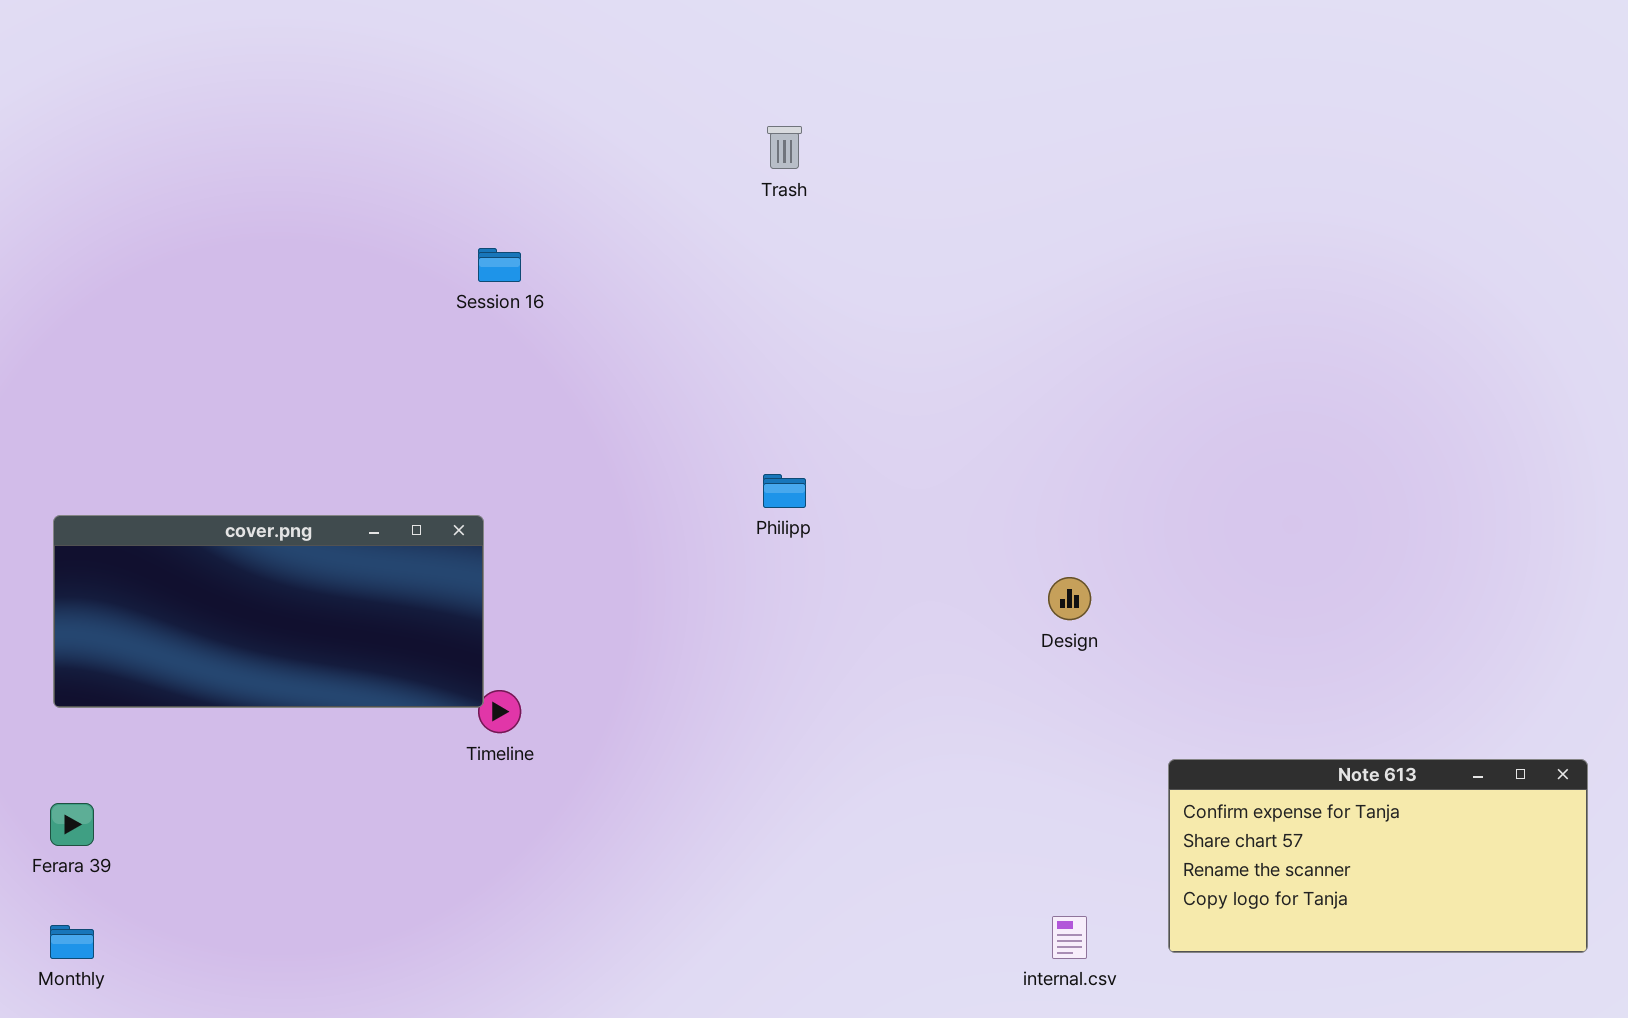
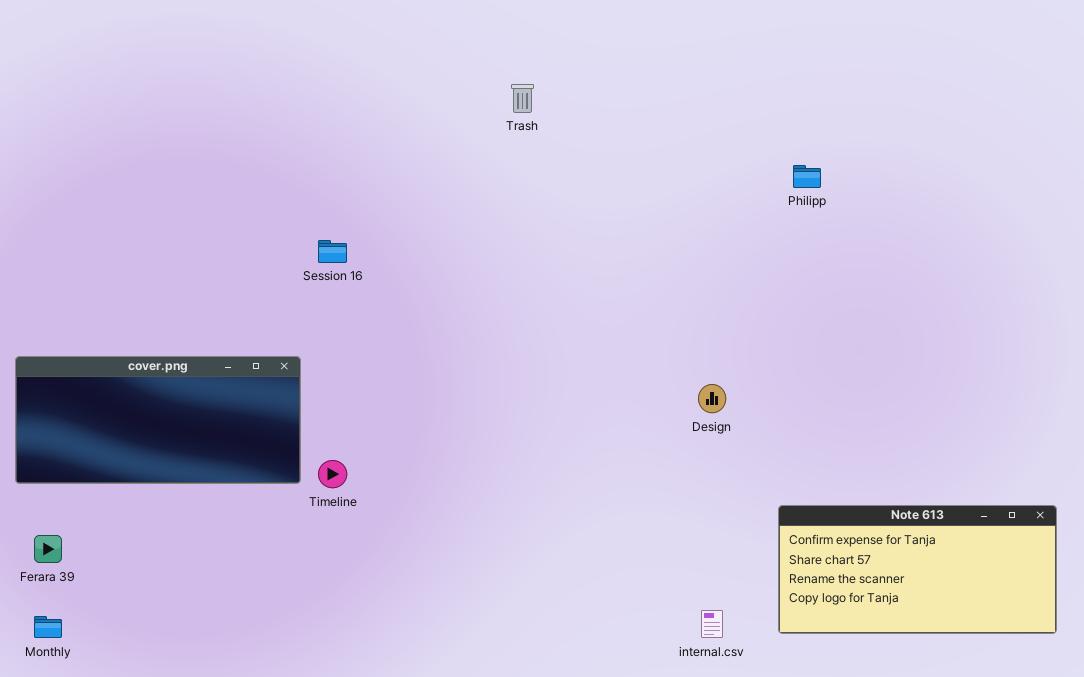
Session 16: [478,248,521,282] -> [318,240,347,263], moved
Philipp: [763,474,806,508] -> [793,165,821,188], moved
cover.png: [53,515,484,708] -> [15,356,301,484], moved

